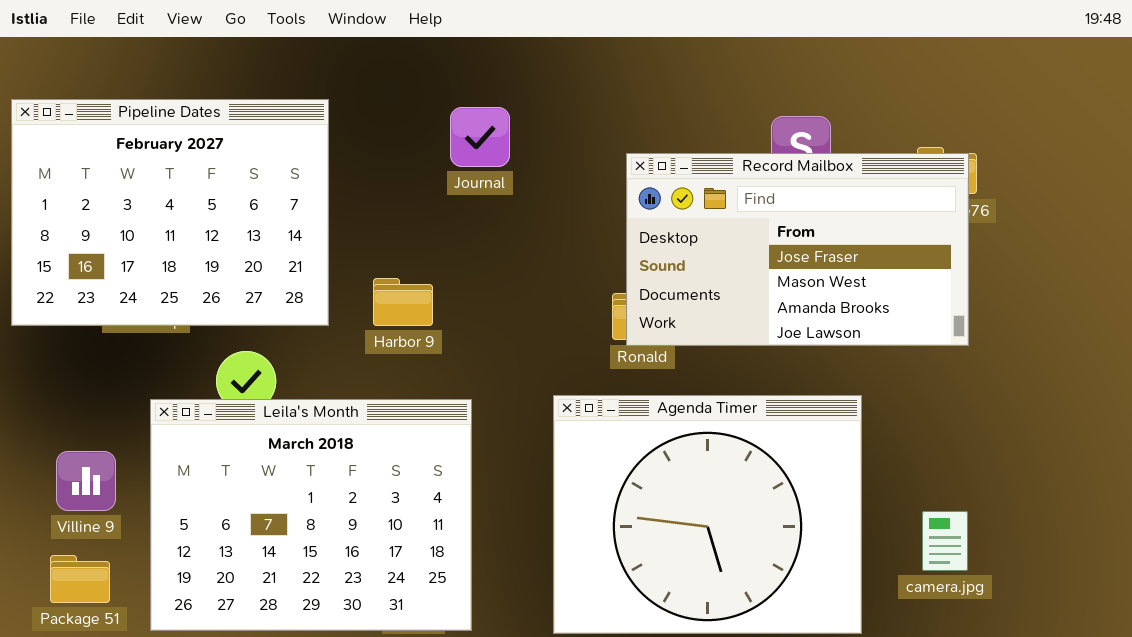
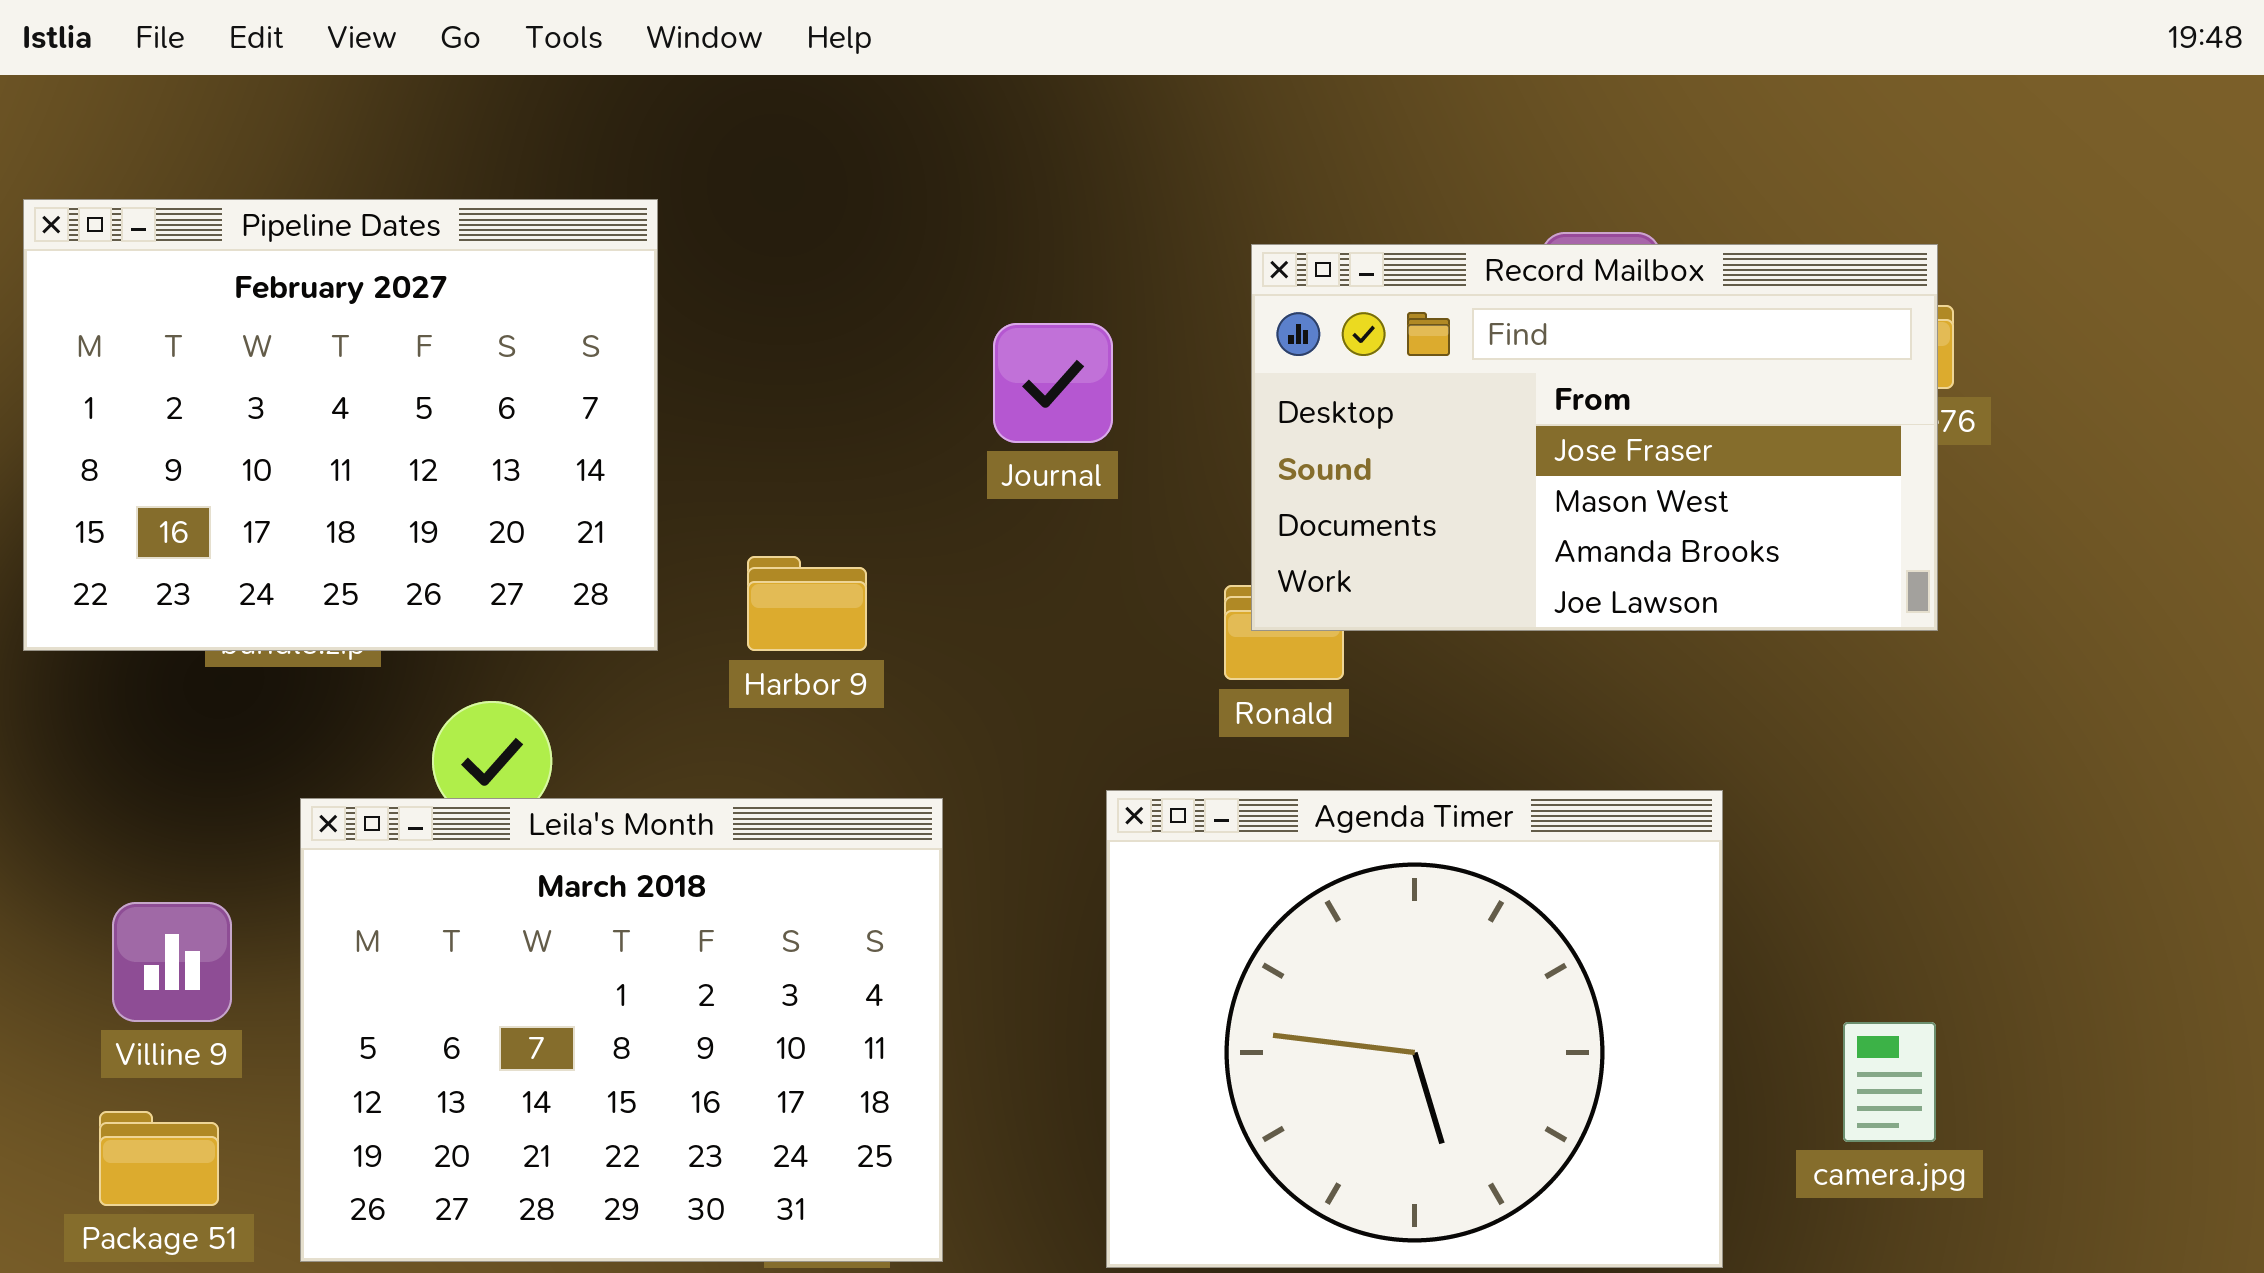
Journal: [450,107,510,167] -> [993,323,1113,443], moved
Record Mailbox: [626,153,969,346] -> [1251,244,1938,631], moved

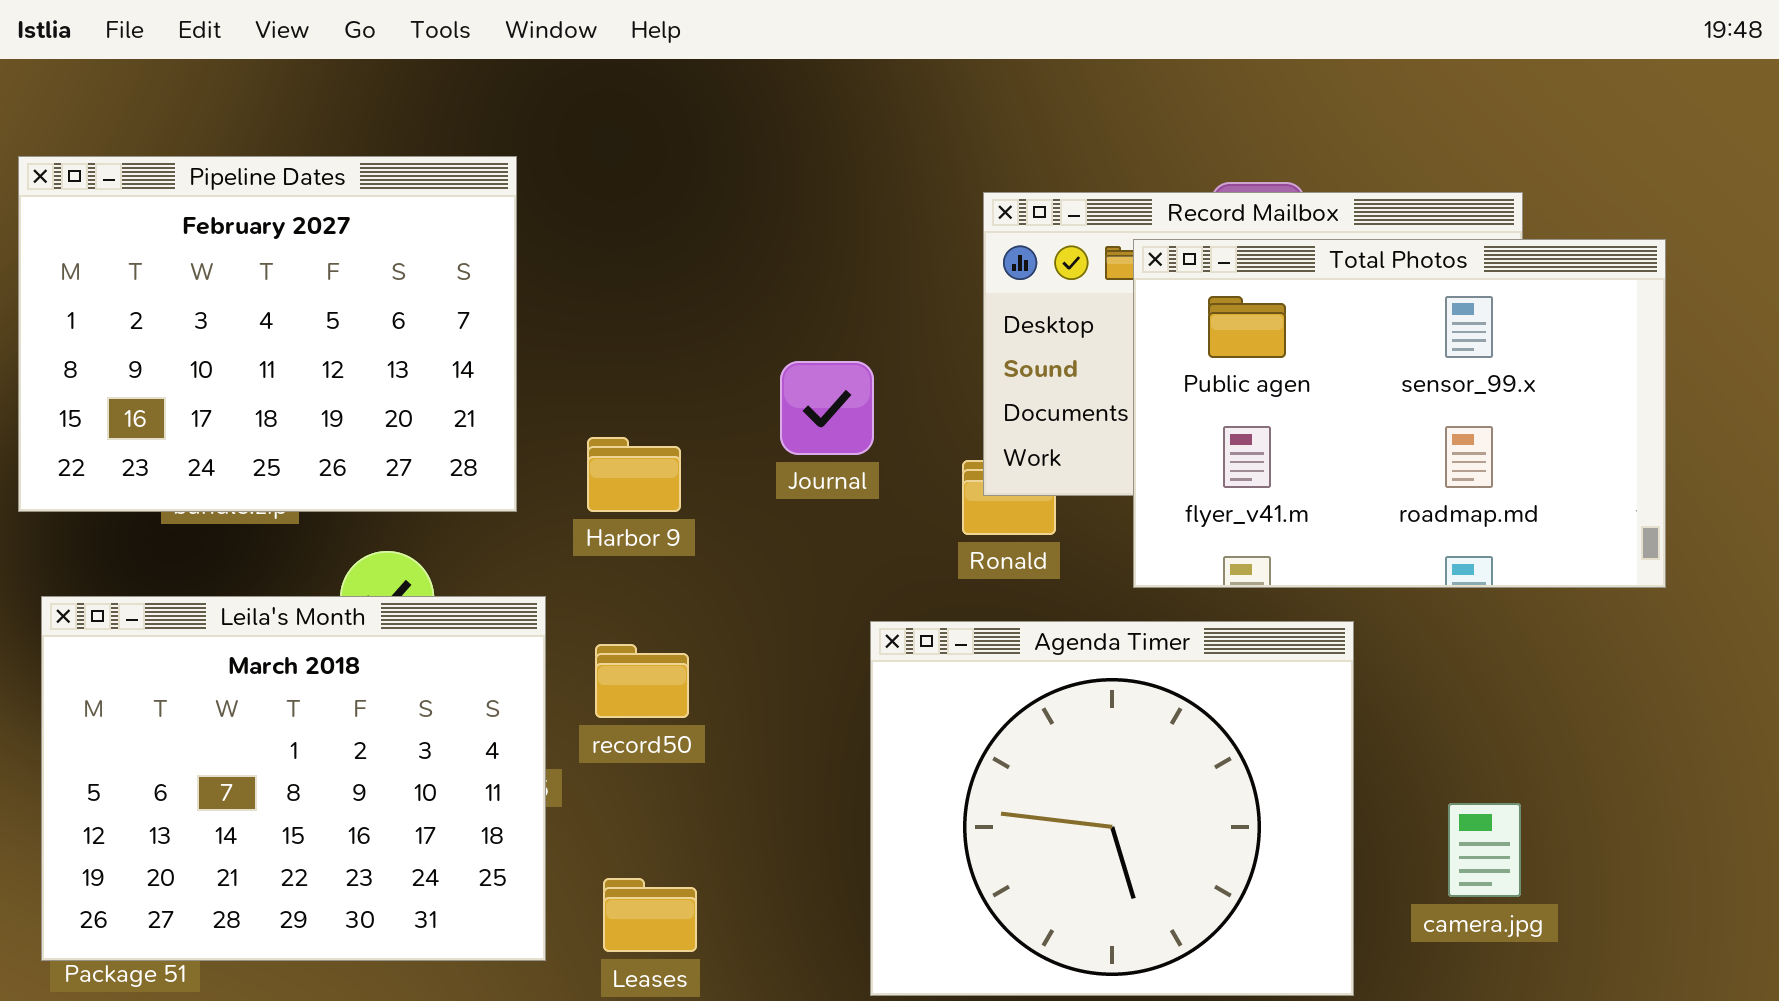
Total Photos: none -> [1133,239,1666,588], opened
Journal: [993,323,1113,443] -> [780,361,874,455], moved
Leila's Month: [300,798,943,1262] -> [41,596,546,961], moved

